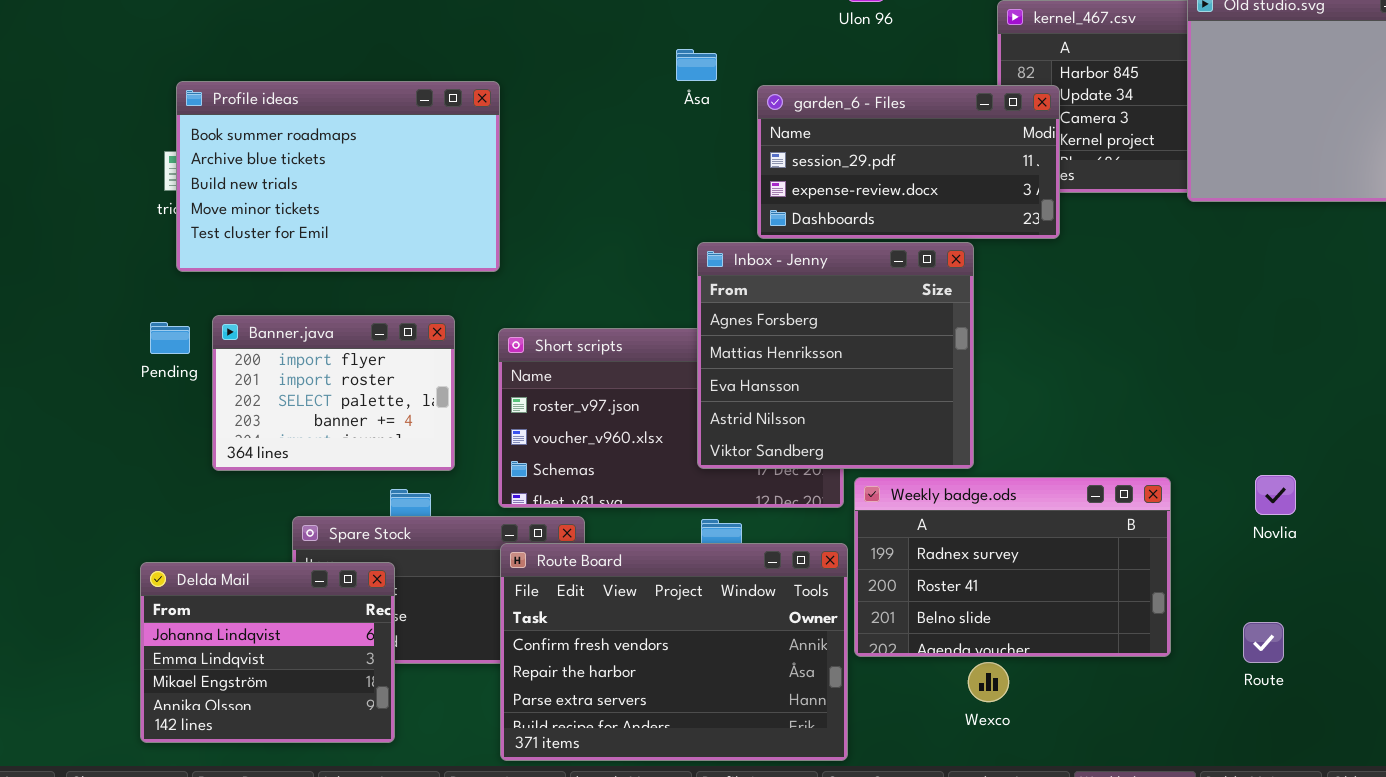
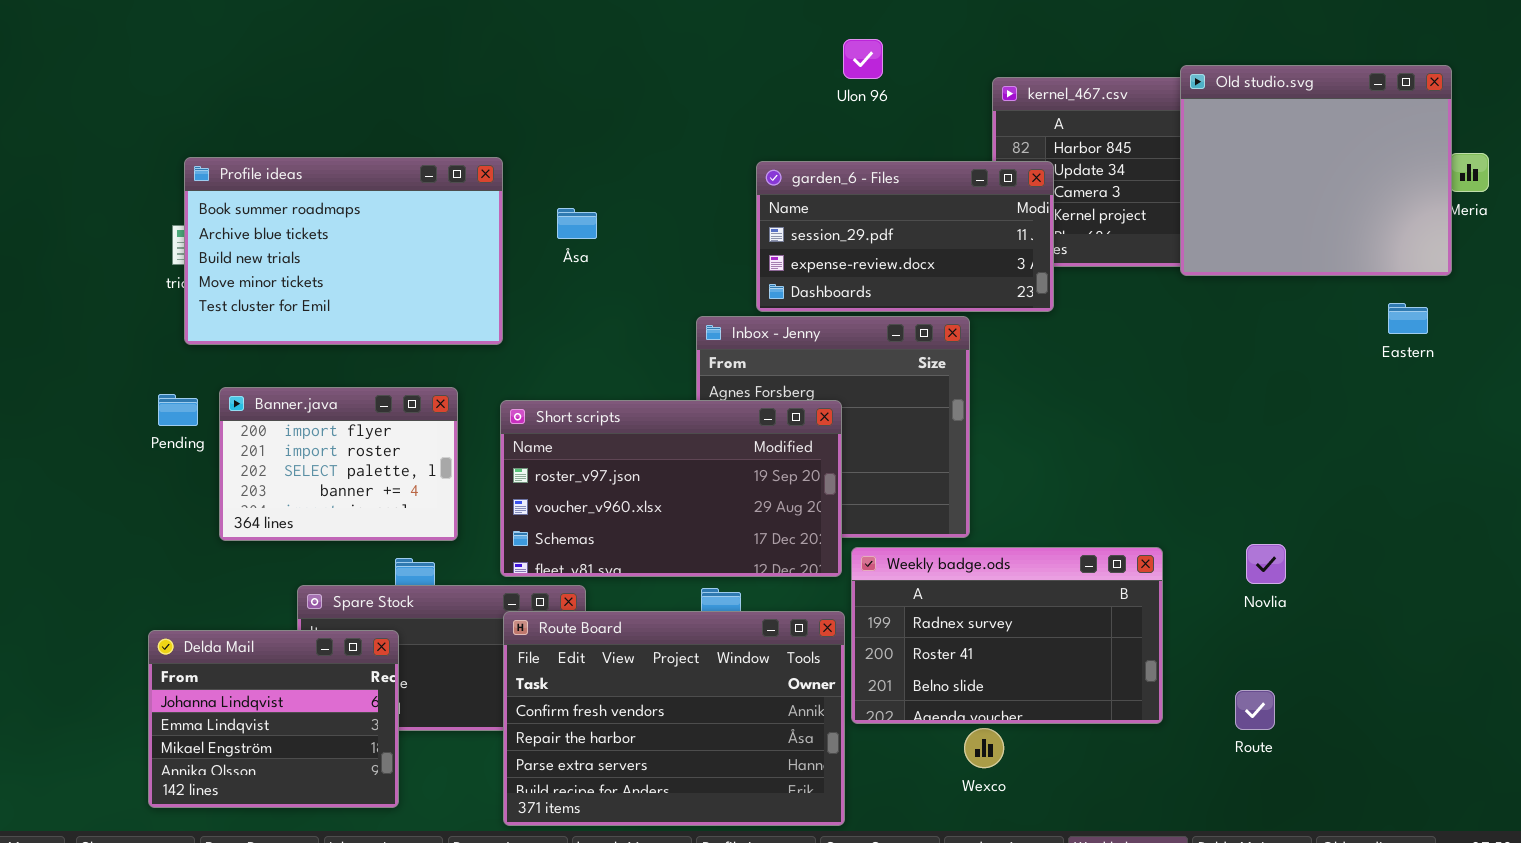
Åsa: [676,49,717,81] -> [557,208,597,239], moved
Short scripts: [498,328,844,508] -> [500,400,842,577], raised

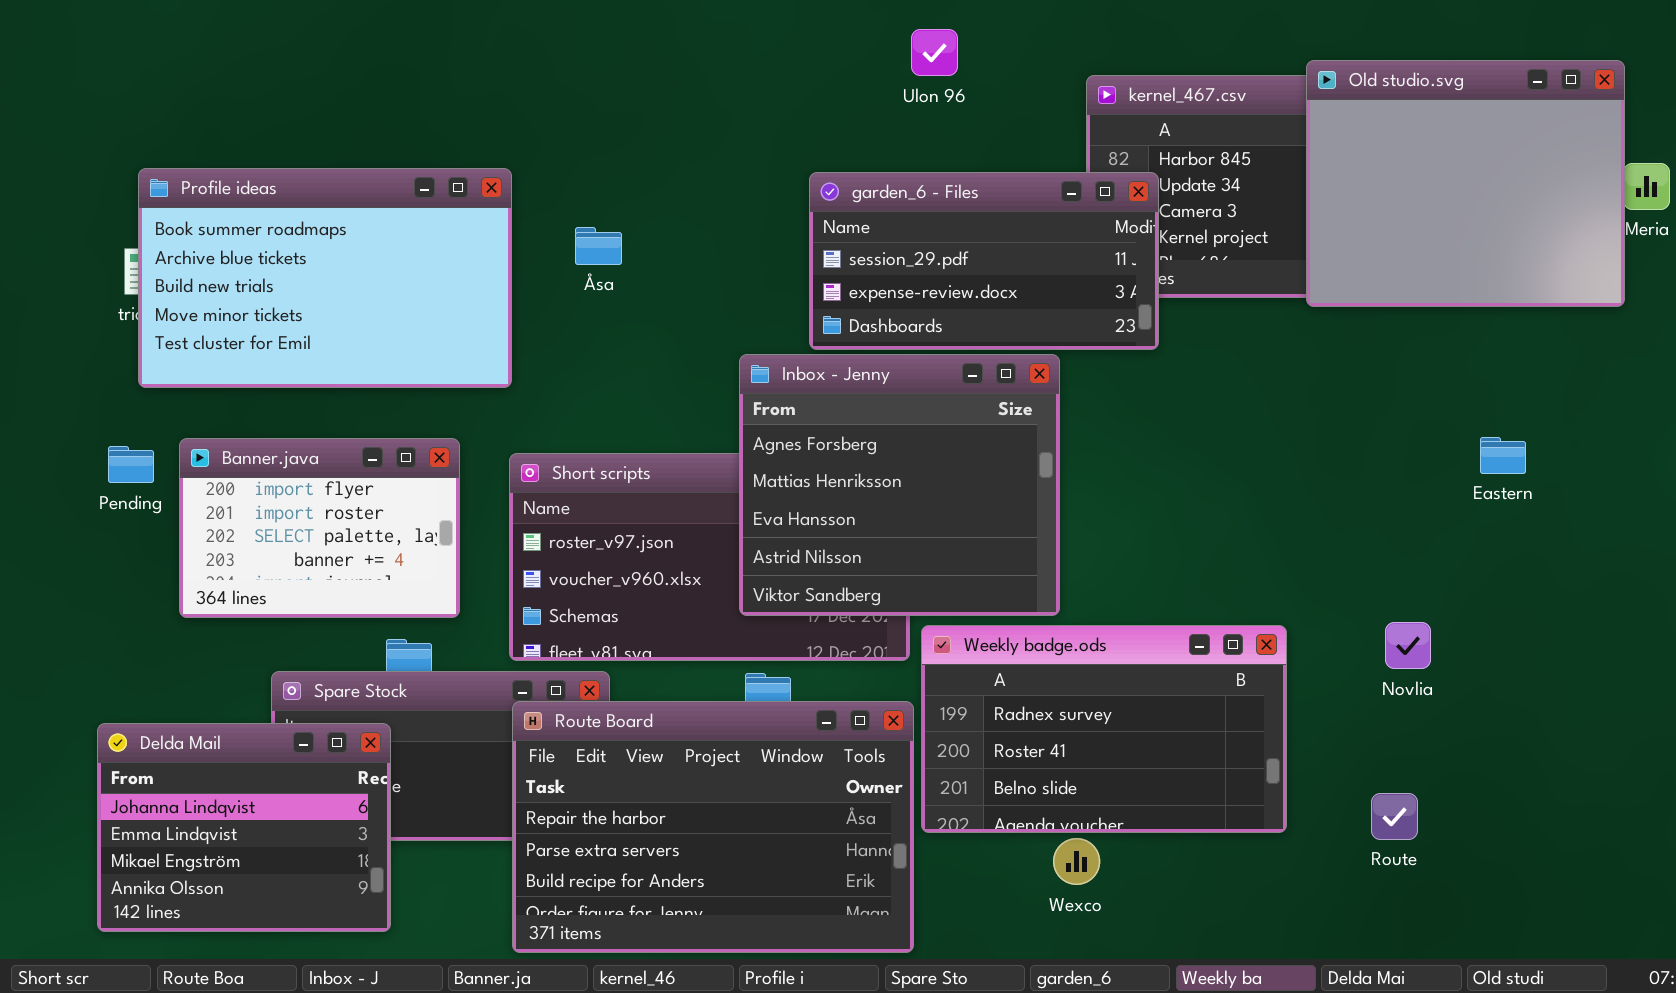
Eastern: [1388,303,1428,334] -> [1480,437,1526,474], moved
Inbox - Jenny: [696,316,970,538] -> [739,354,1060,616], raised
Route Board: [503,611,845,826] -> [512,701,914,953], scrolled down 1 row

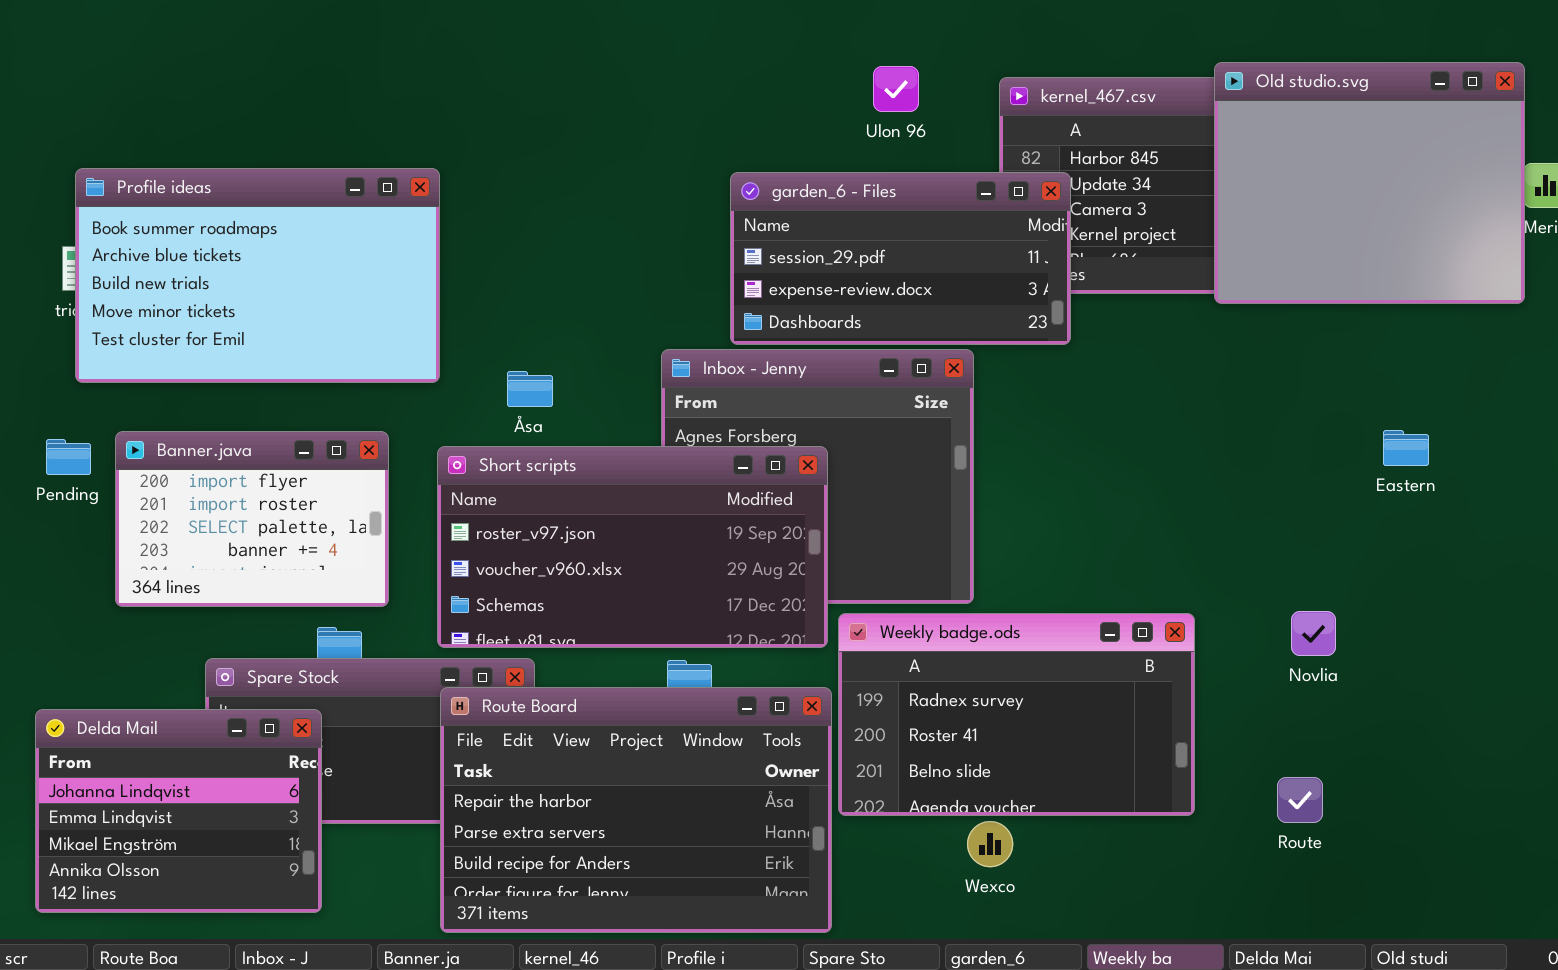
Ulon 96: [911,29,958,76] -> [873,66,919,112], moved
Åsa: [575,227,622,265] -> [507,371,553,407], moved
Short scripts: [509,453,910,661] -> [437,446,828,648], raised

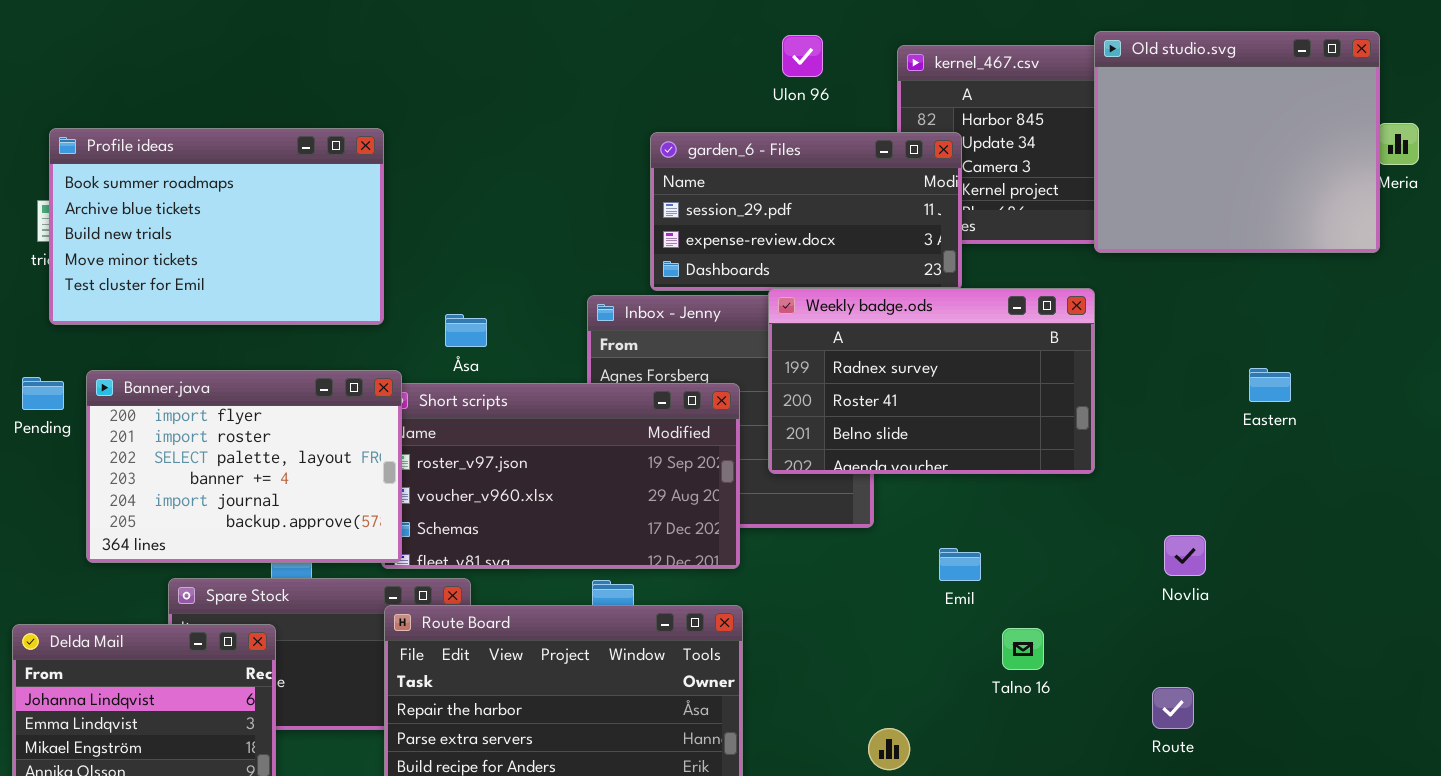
Banner.java: [115,431,389,607] -> [86,370,402,563], resized
Weekly badge.ods: [838,613,1195,816] -> [768,288,1095,474], moved

